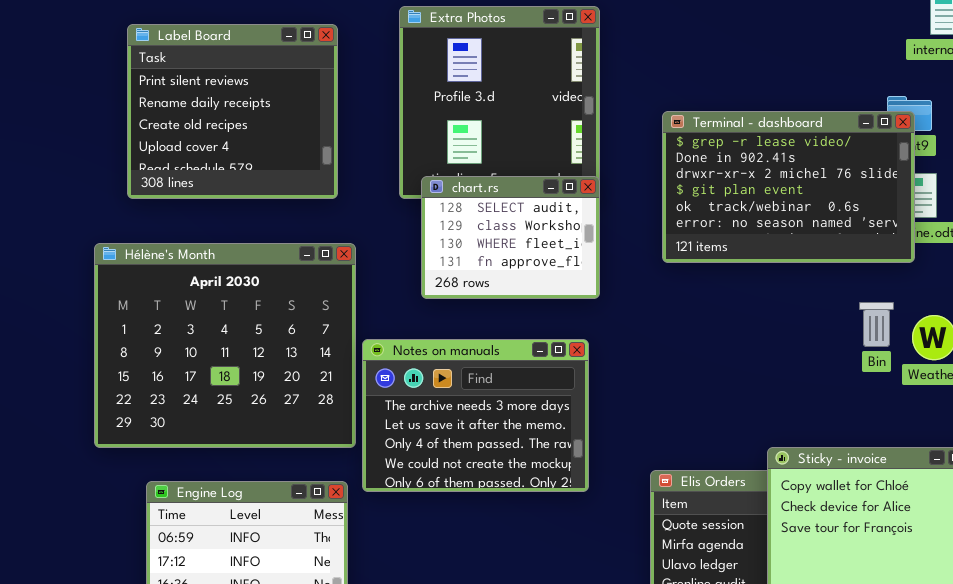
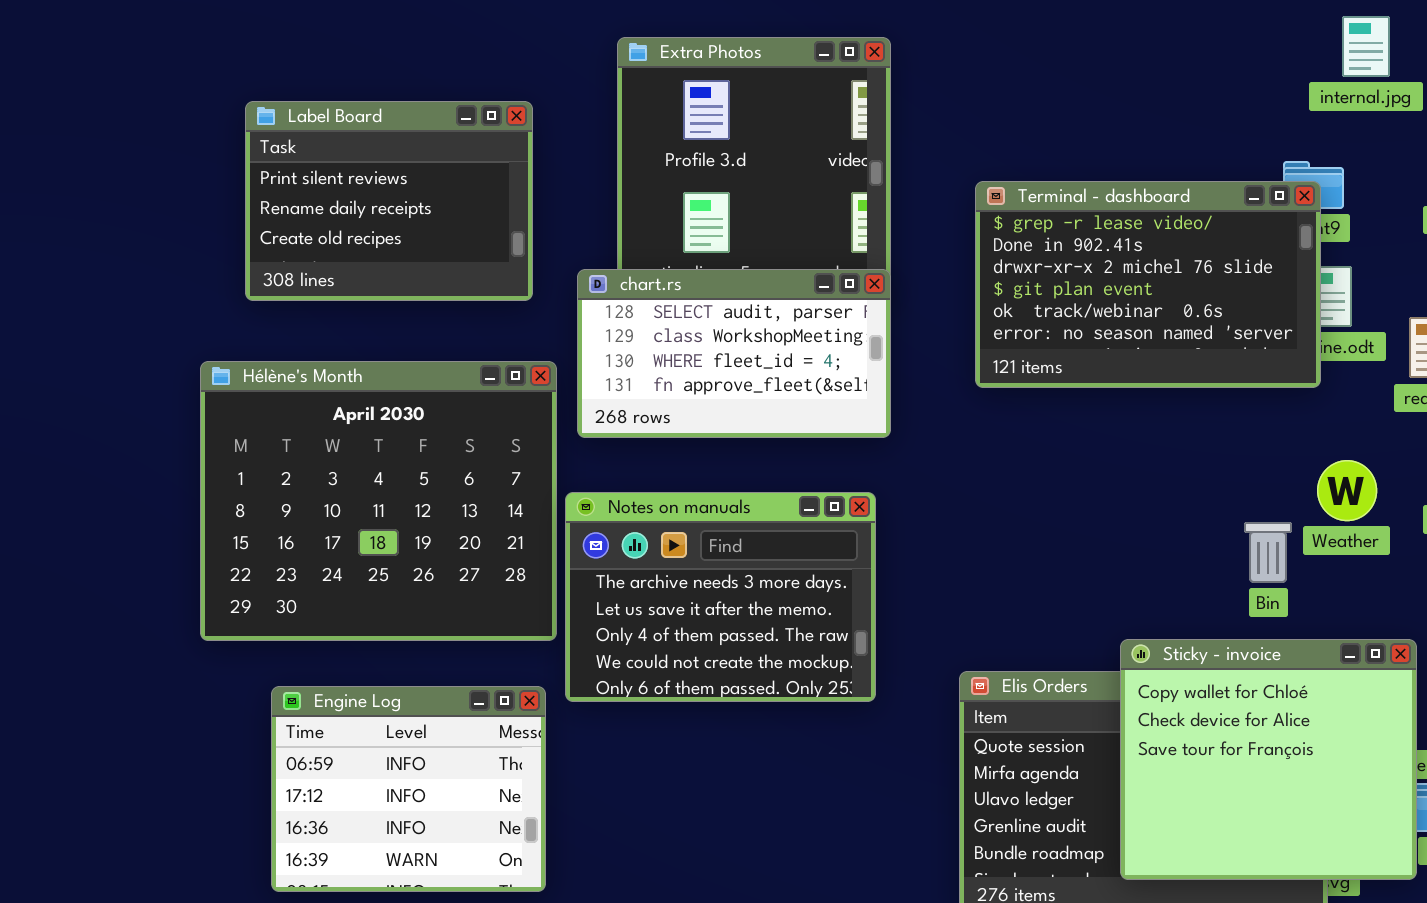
Label Board: [127,24,338,199] -> [245,101,533,301], resized
chart.rs: [421,176,600,299] -> [577,269,891,438], resized
Bin: [859,302,894,347] -> [1244,522,1292,583], moved

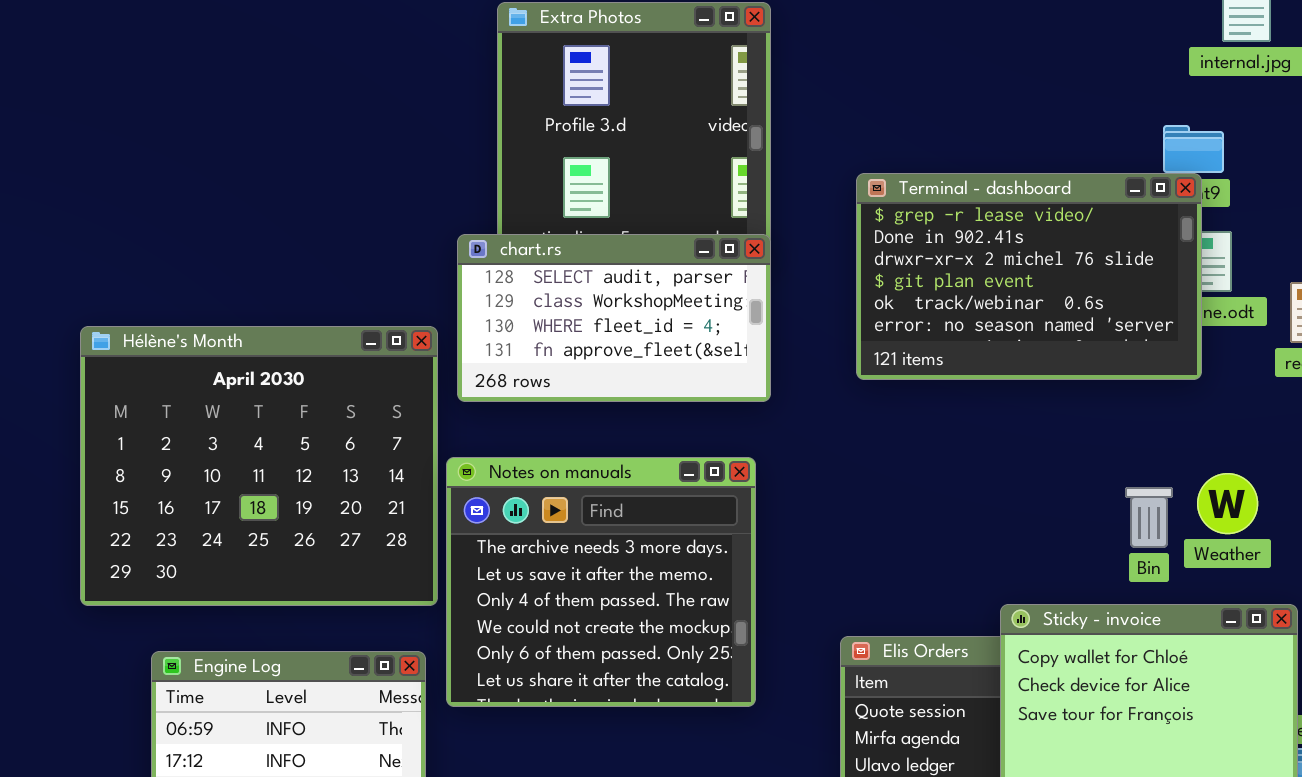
Label Board: [245,101,533,301] -> none, closed
Terminal - dashboard: [975,181,1321,388] -> [856,173,1202,380], moved
Weather: [1317,460,1377,521] -> [1197,473,1258,534], moved
Notes on manuals: [565,492,876,702] -> [446,457,756,707], resized

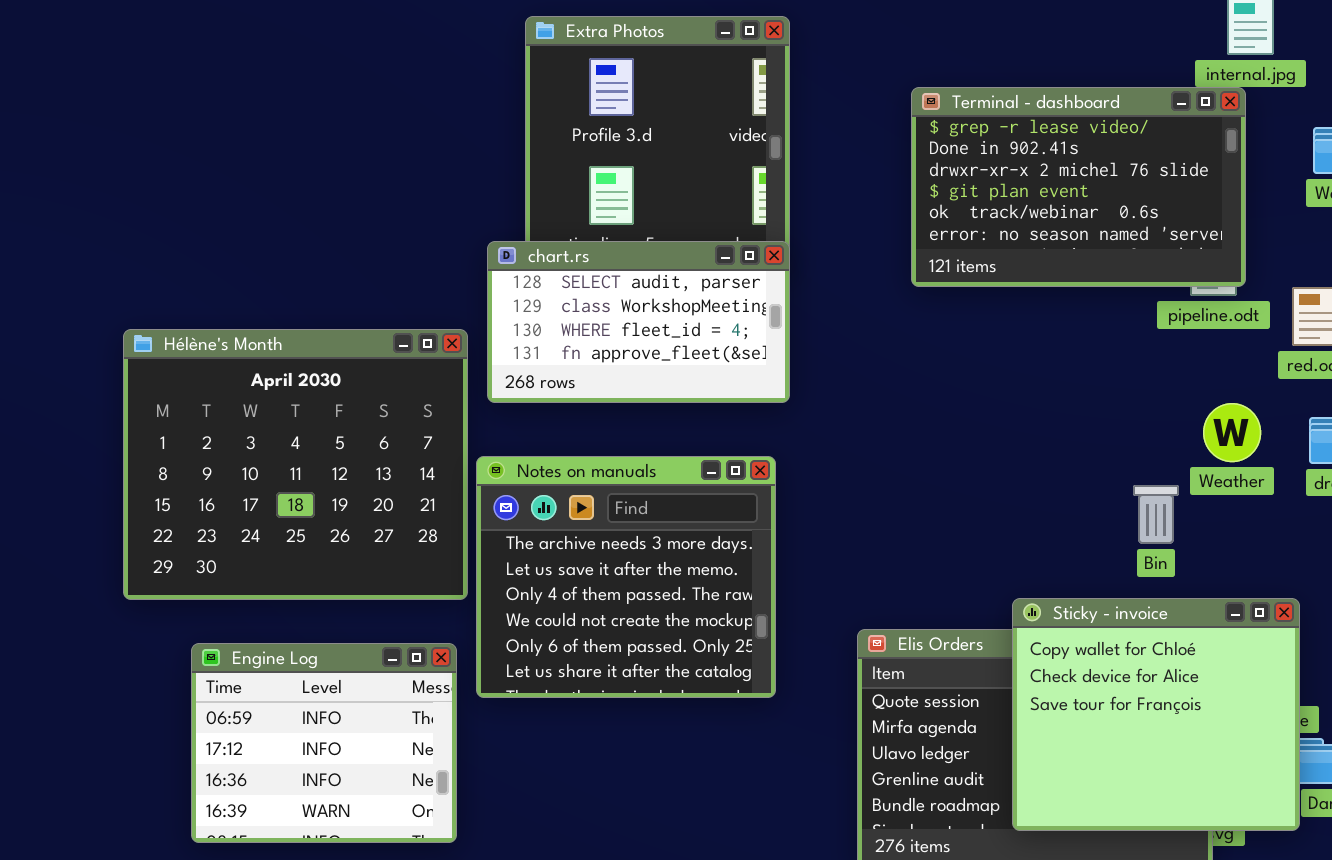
Terminal - dashboard: [856,173,1202,380] -> [911,87,1246,287], moved
Weather: [1197,473,1258,534] -> [1203,403,1261,462], moved

